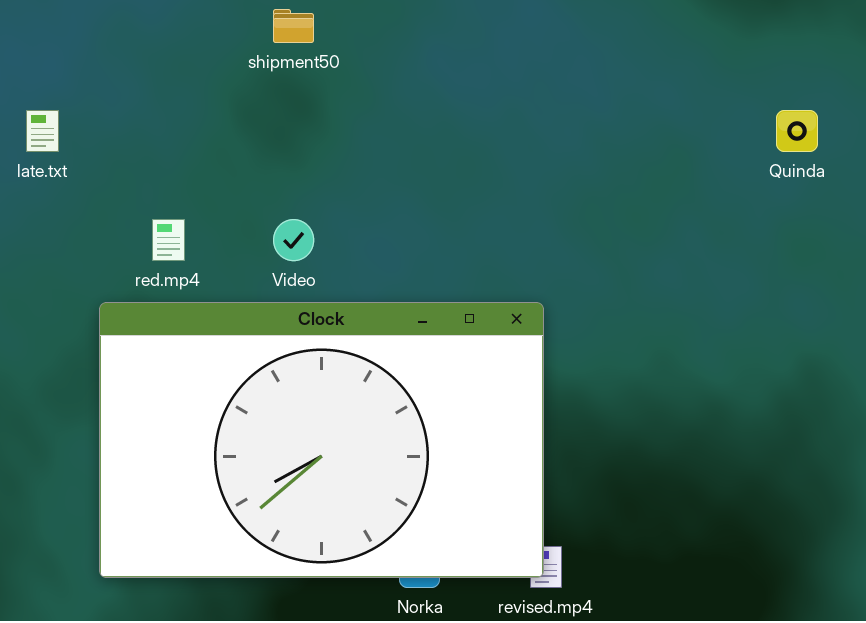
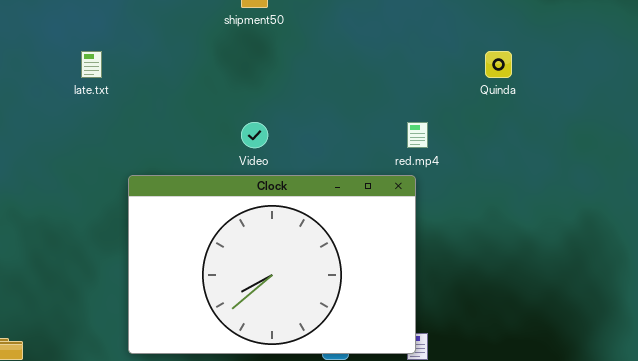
Quinda: [776,110,818,152] -> [485,51,512,78], moved
red.mp4: [152,219,185,261] -> [407,122,428,148], moved

